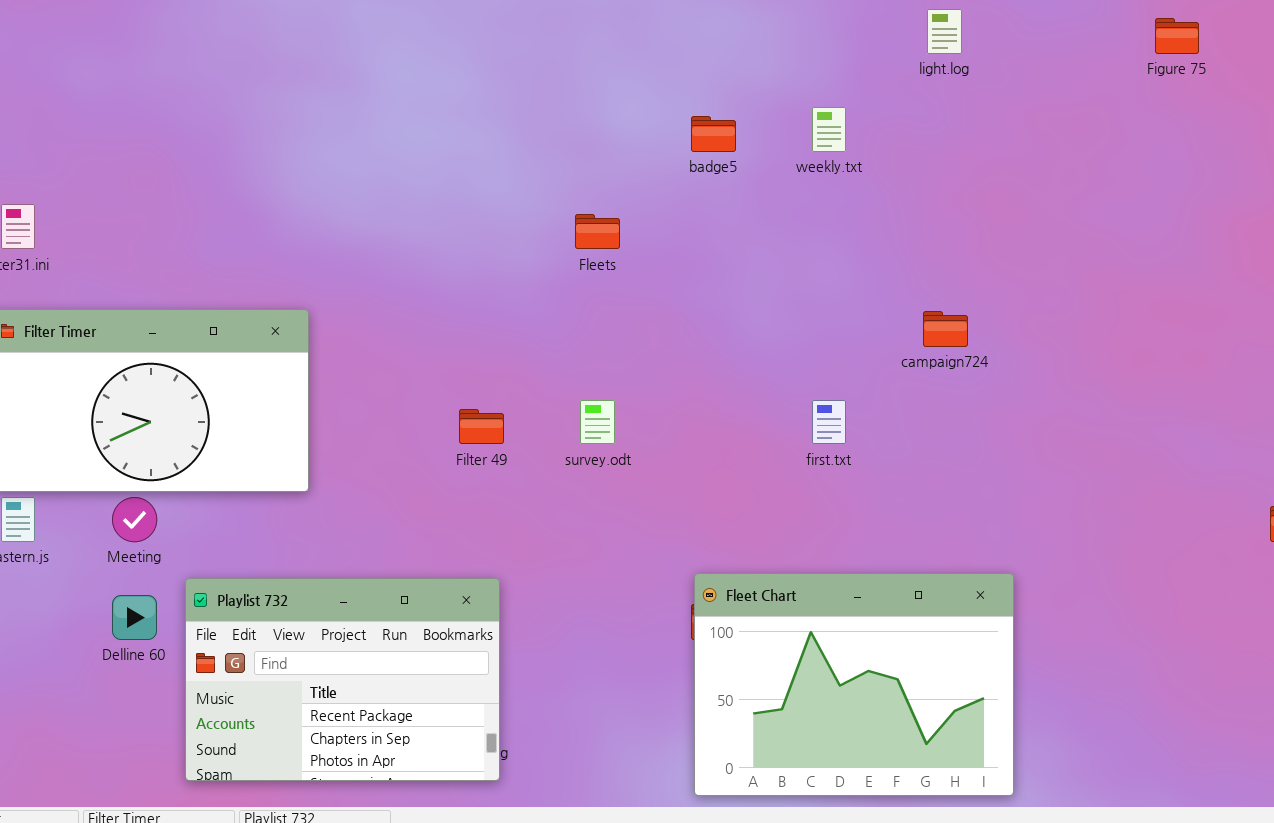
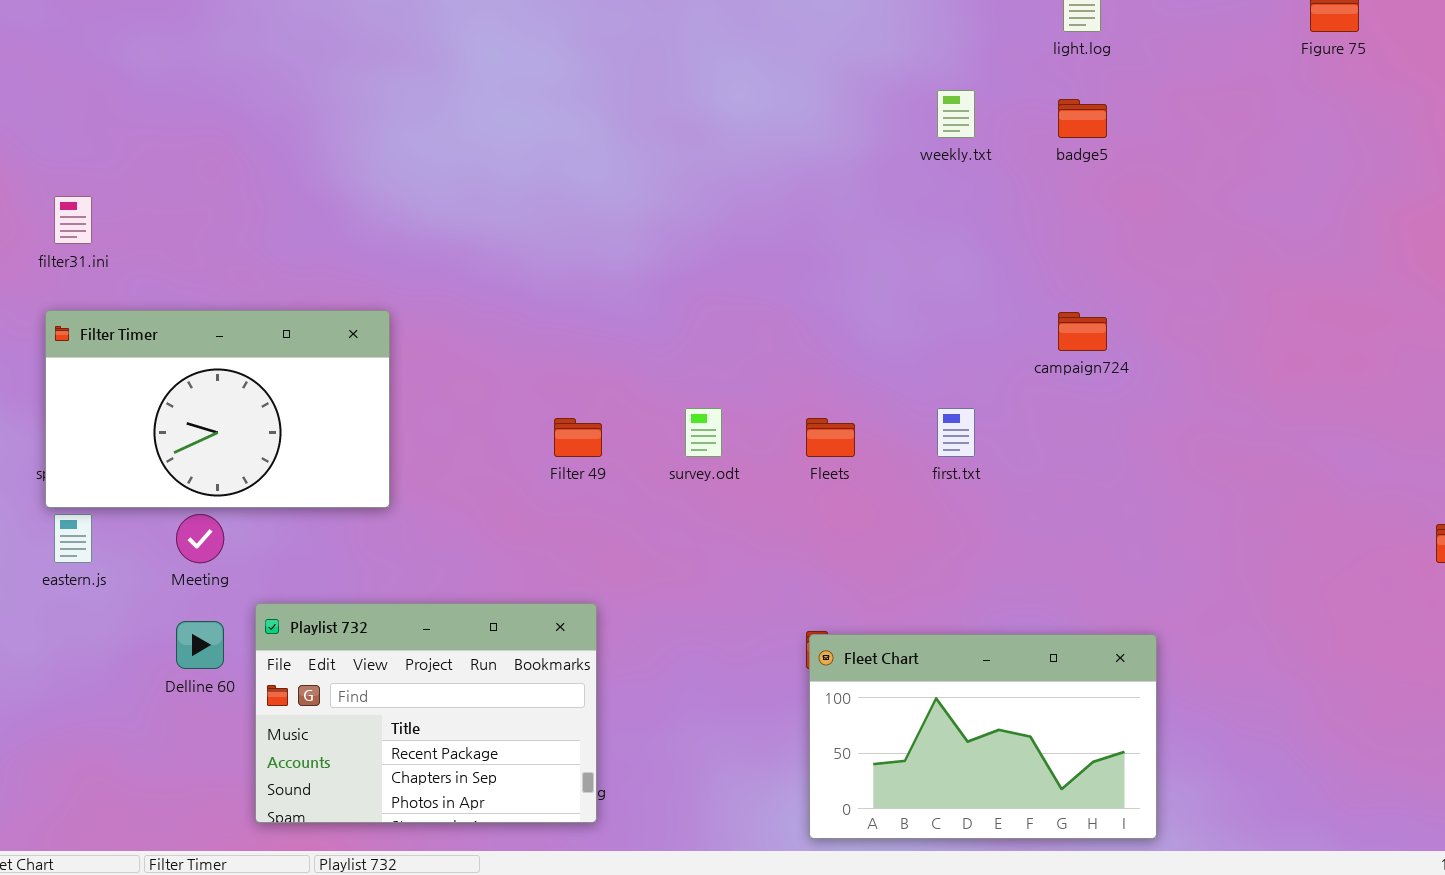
badge5: [691,116,736,152] -> [1058,99,1107,138], moved
Fleets: [575,214,620,249] -> [806,418,855,457], moved
Fleet Chart: [694,573,1014,796] -> [809,634,1157,839], resized

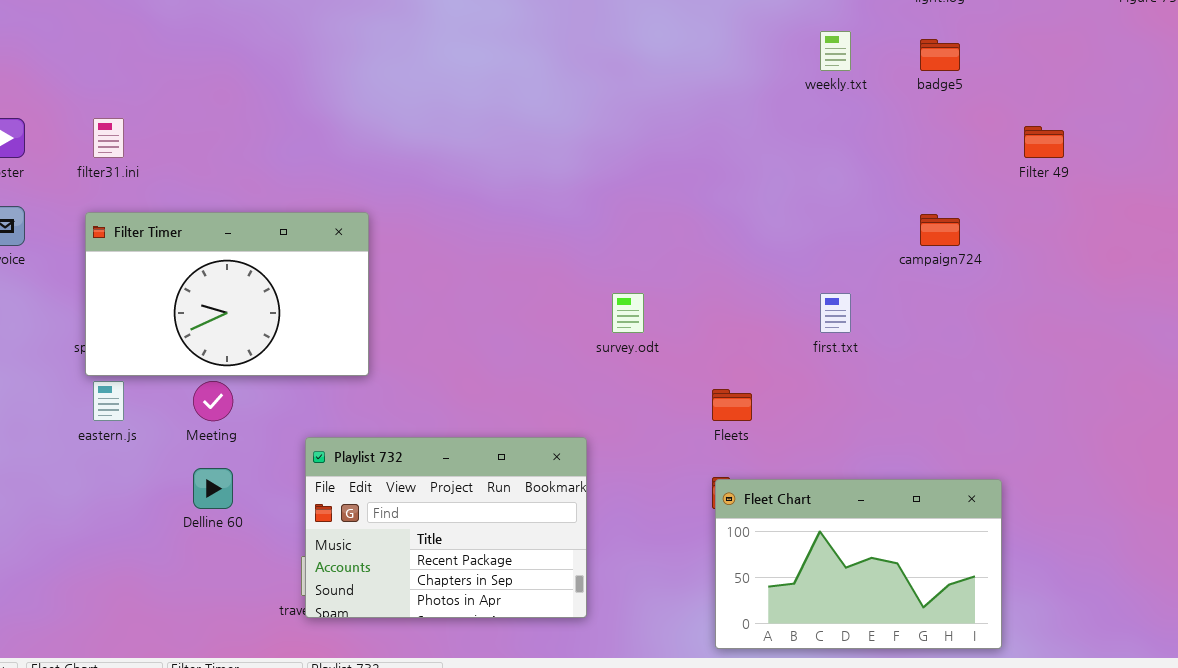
Filter 49: [554,418,602,457] -> [1024,126,1064,158], moved
Fleets: [806,418,855,457] -> [712,389,752,421], moved
Playlist 732: [255,603,597,823] -> [305,437,587,618], moved

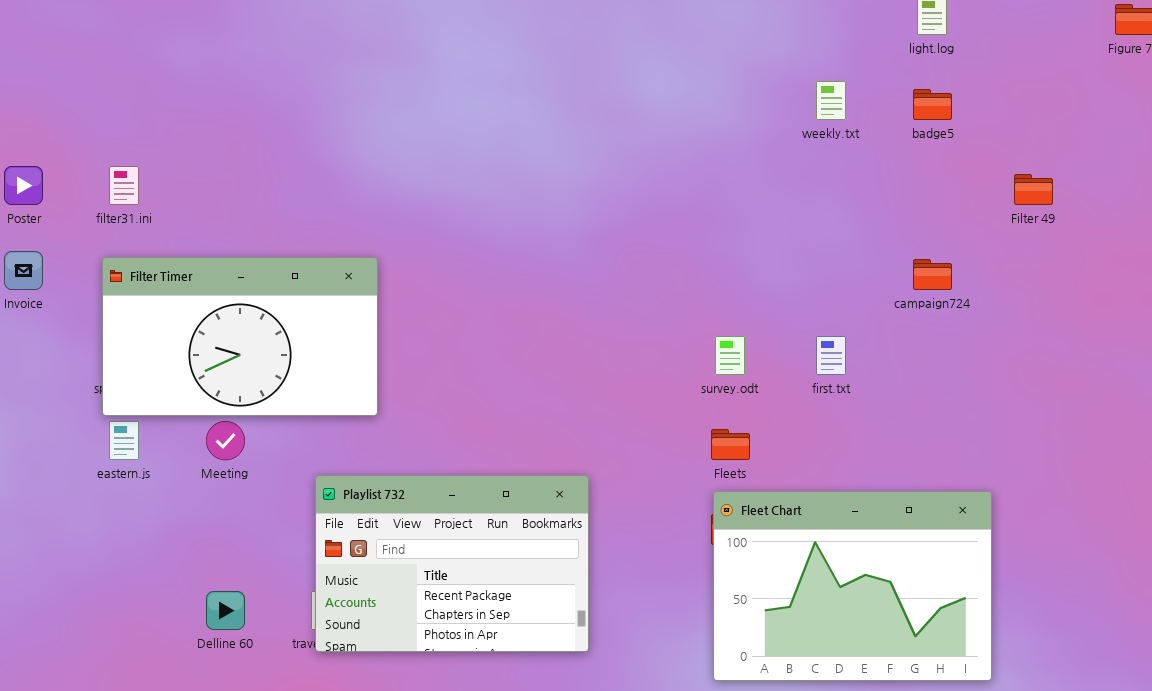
survey.odt: [612,293,644,333] -> [715,336,745,375], moved
Delline 60: [193,468,233,509] -> [206,591,245,630], moved
Fleet Chart: [715,479,1002,649] -> [713,491,992,681], resized

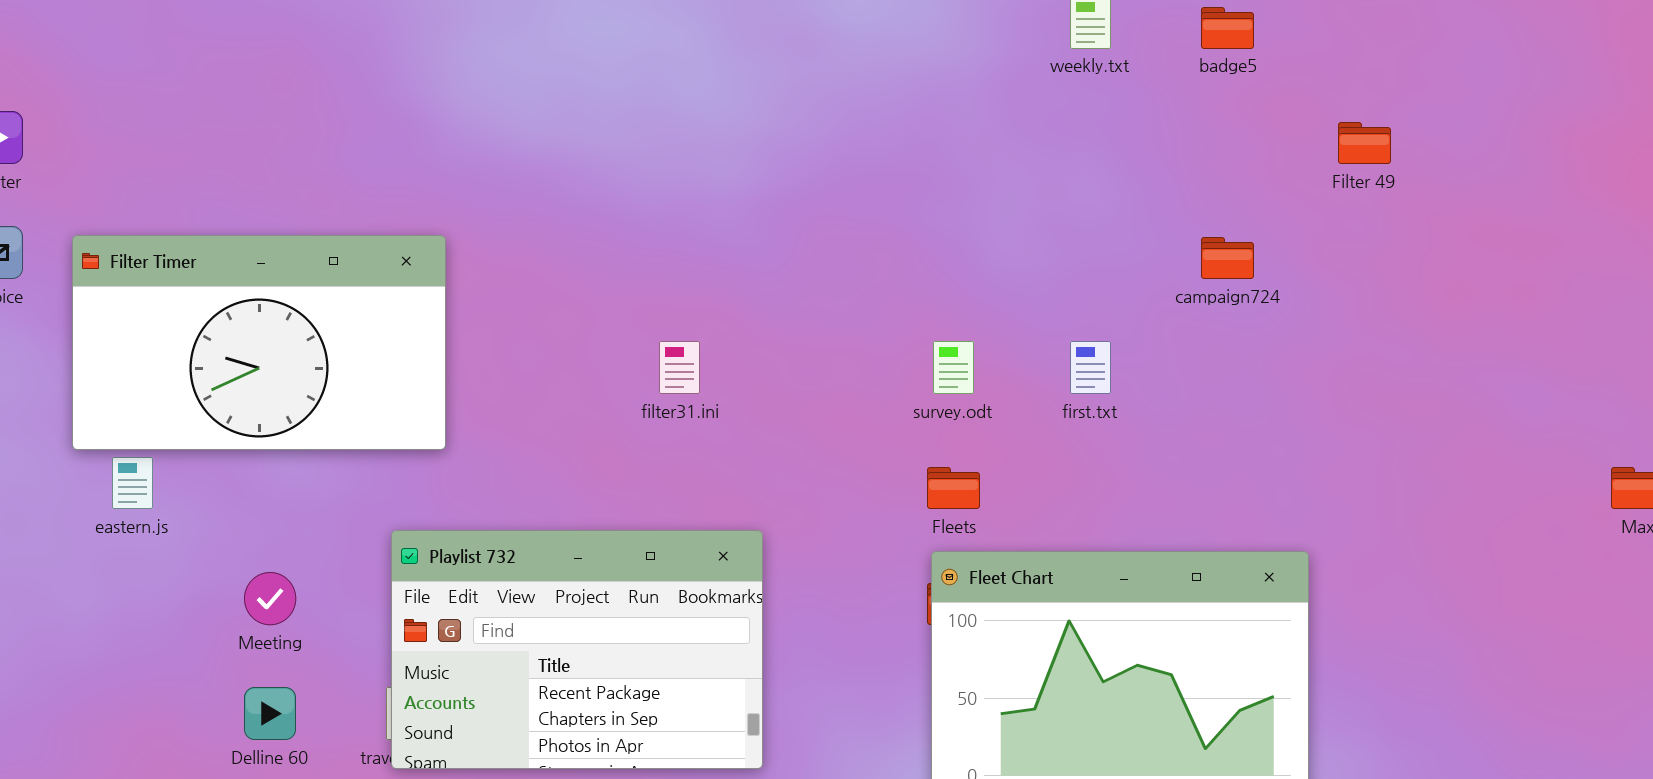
filter31.ini: [109,166,139,205] -> [659,341,700,394], moved
Filter Timer: [102,257,378,416] -> [72,235,446,450], moved
Meeting: [206,421,245,460] -> [244,572,296,625], moved

